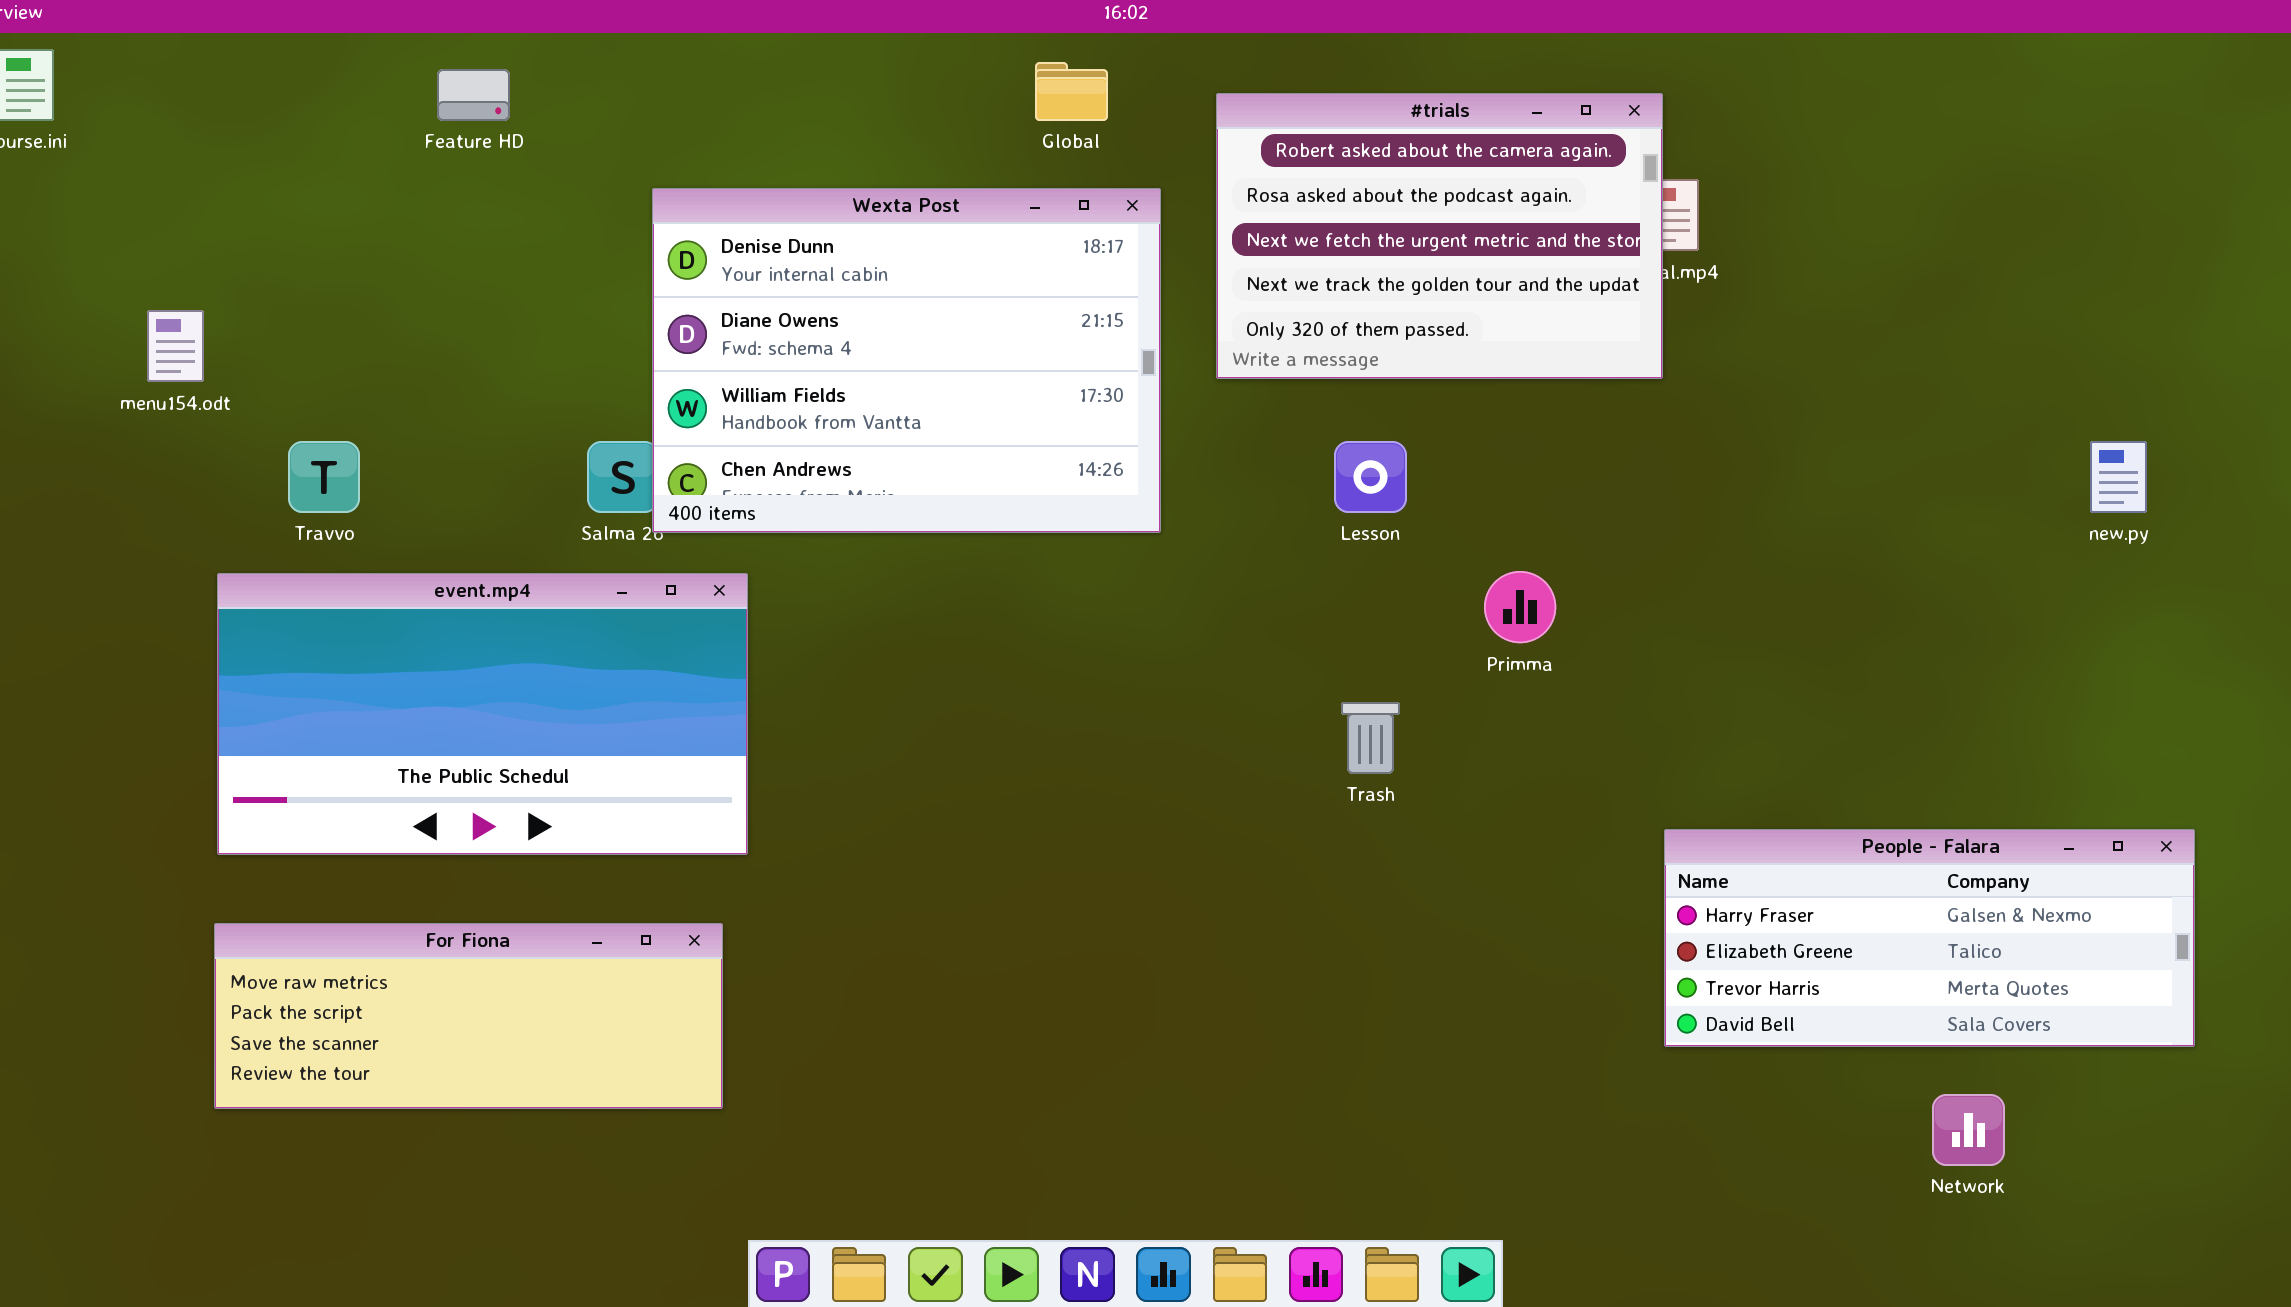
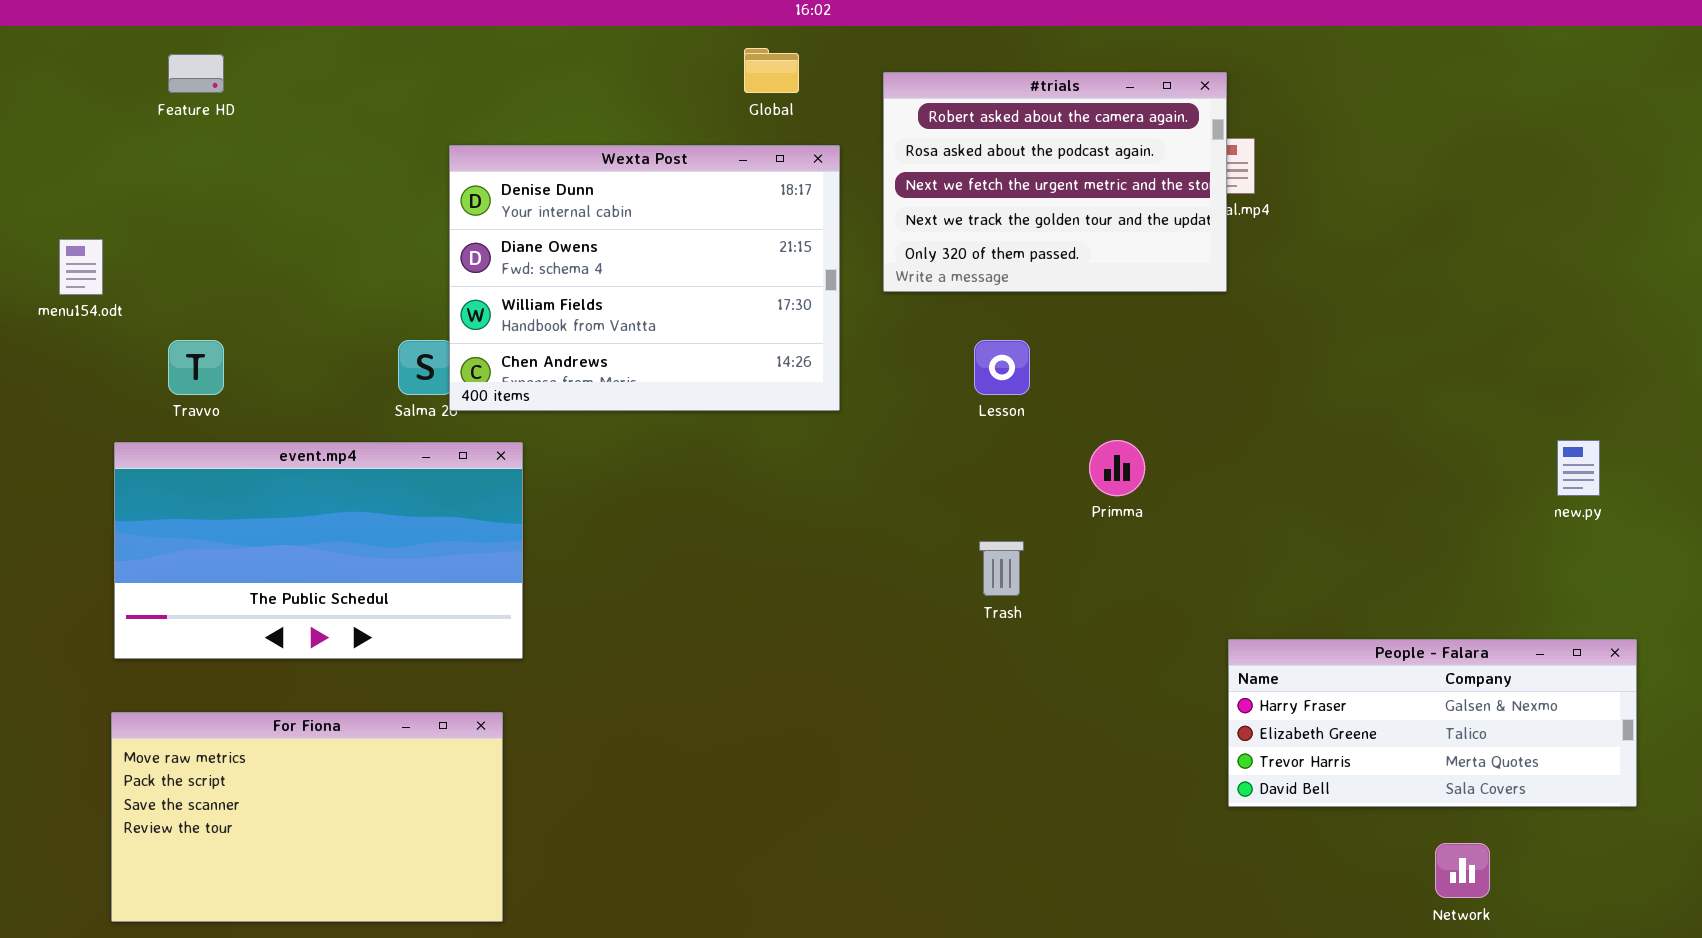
Feature HD: [437,69,510,121] -> [168,54,224,93], moved
new.py: [2090,441,2147,513] -> [1557,440,1600,496], moved
For Fiona: [214,923,723,1109] -> [111,712,503,922], resized

